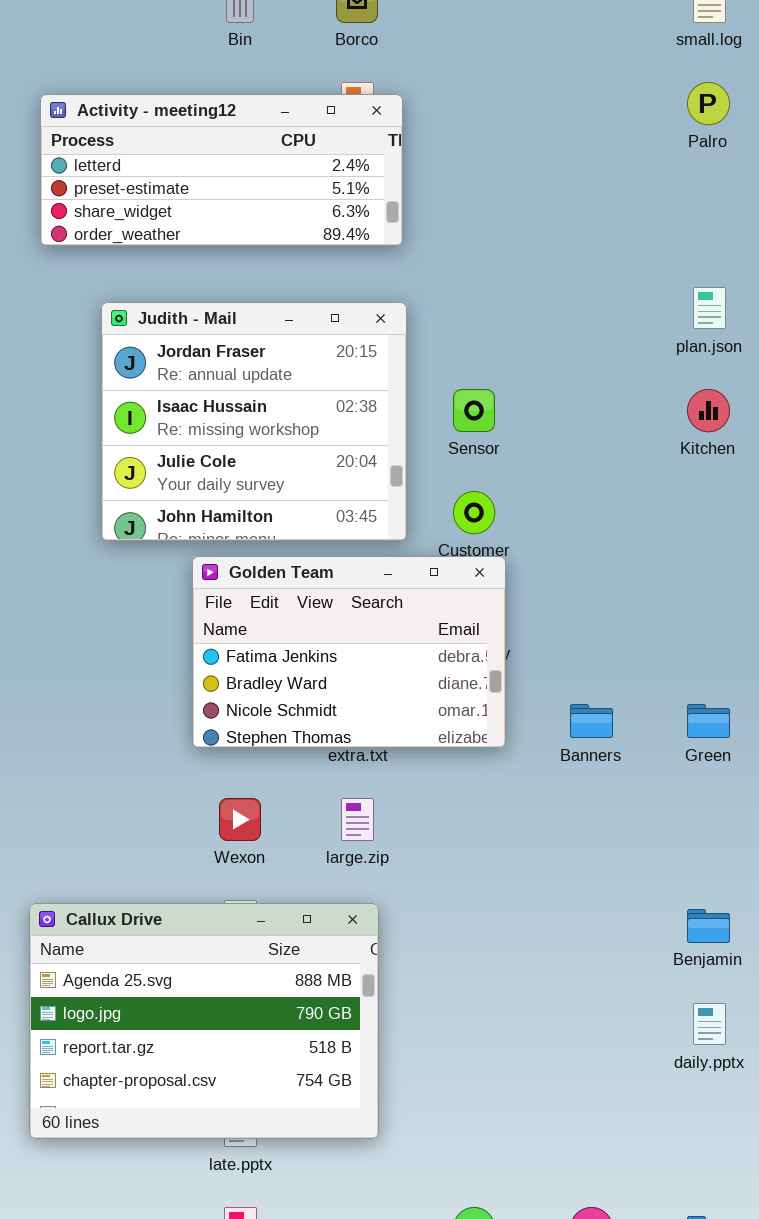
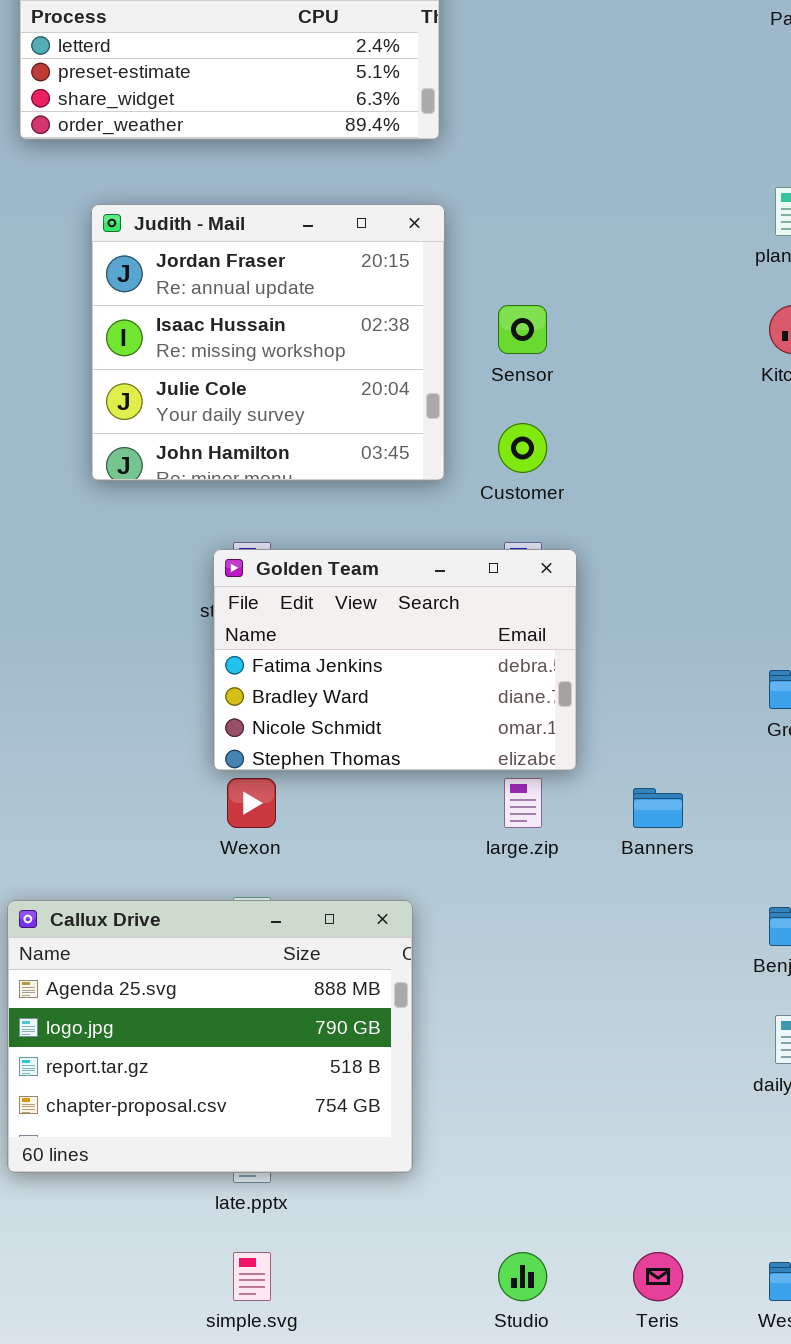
Golden Team: [192,556,506,748] -> [213,549,577,771], moved
Banners: [570,704,613,738] -> [633,788,683,828], moved
large.zip: [341,798,374,841] -> [504,778,542,828], moved

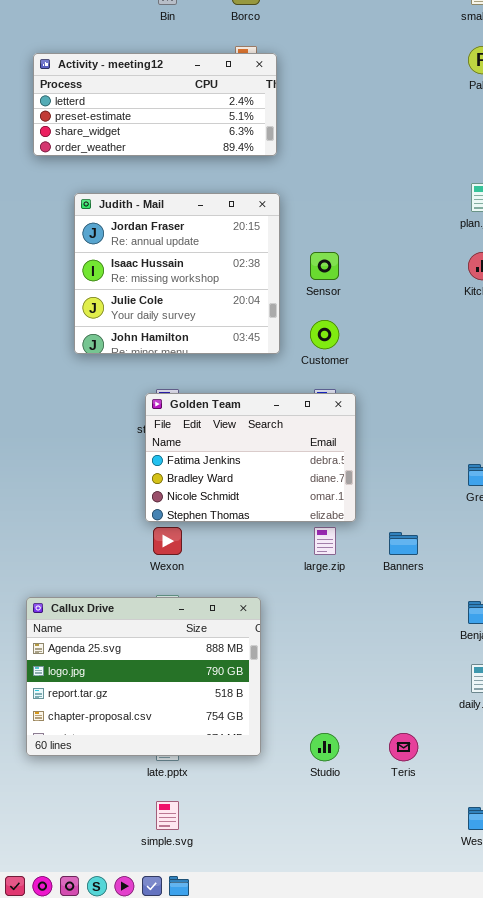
Studio: [498,1252,547,1301] -> [310,733,339,761], moved
Teris: [633,1252,683,1301] -> [389,733,418,761], moved

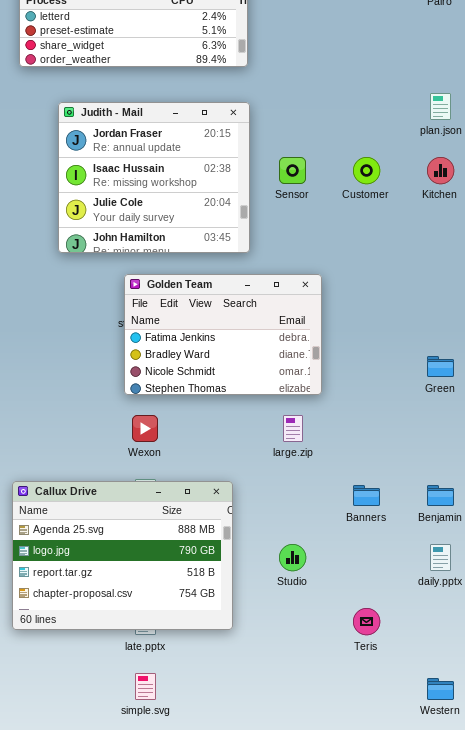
Customer: [310,320,339,349] -> [353,157,380,184], moved
Golden Team: [145,393,356,522] -> [124,274,322,395], moved
Banners: [389,532,418,555] -> [353,485,380,506], moved
Studio: [310,733,339,761] -> [279,544,306,571], moved

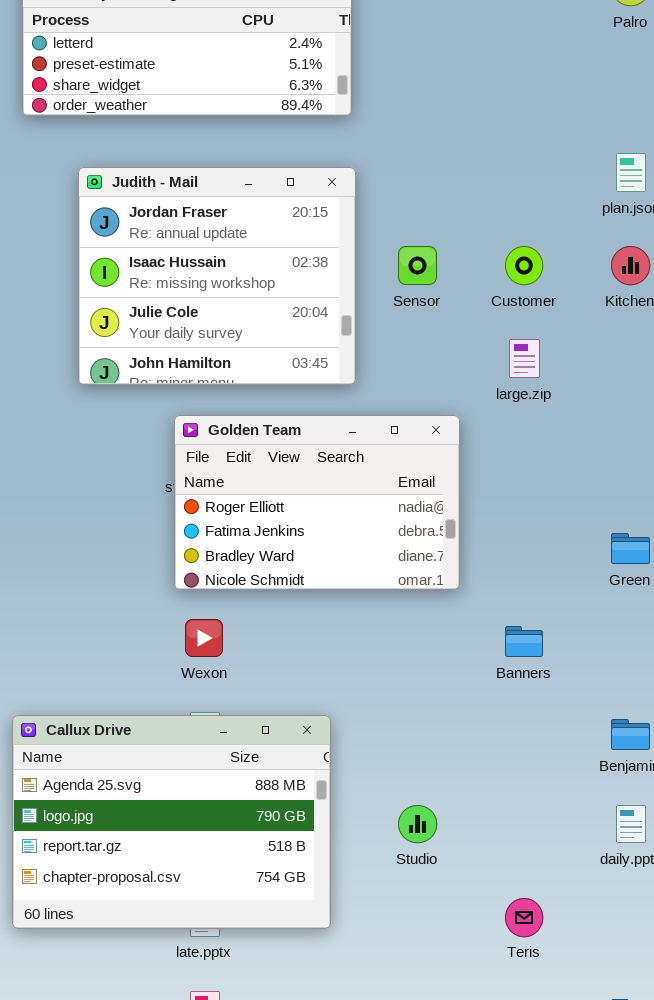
Golden Team: [124,274,322,395] -> [174,415,460,590], scrolled up 1 row
large.zip: [283,415,303,442] -> [509,339,540,378], moved
Banners: [353,485,380,506] -> [505,626,543,657], moved

